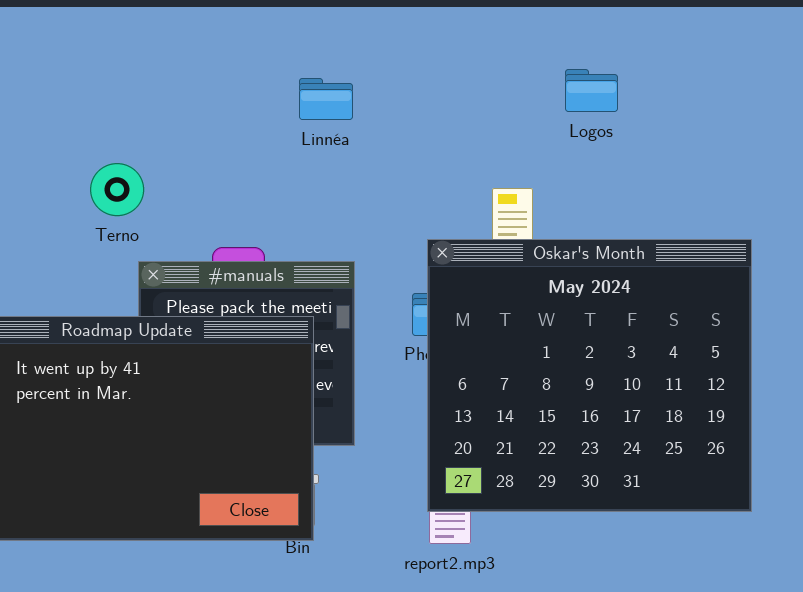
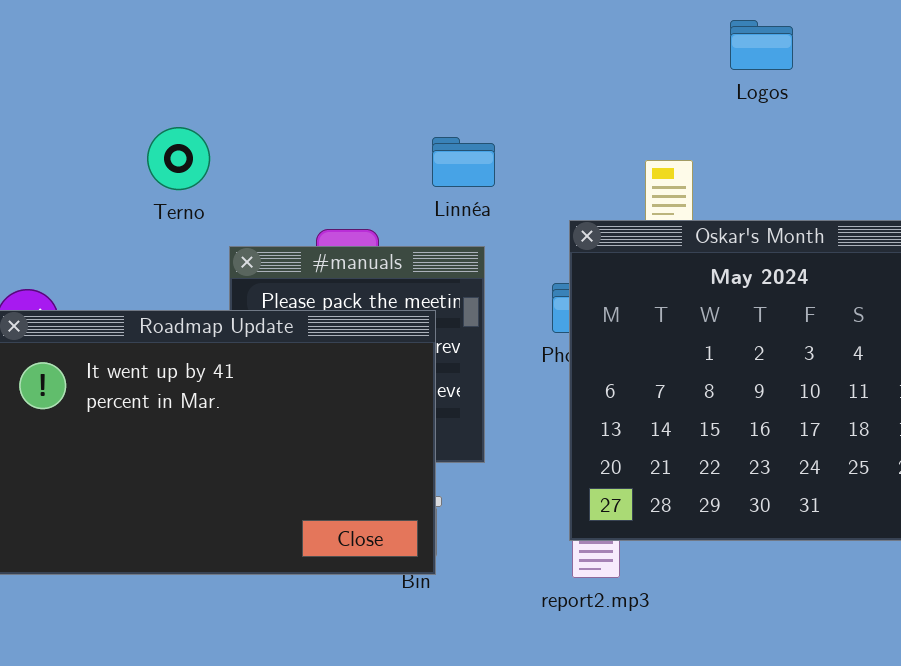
Linnéa: [299,78,353,120] -> [432,137,495,187], moved
Terno: [90,163,144,216] -> [147,127,210,190], moved

